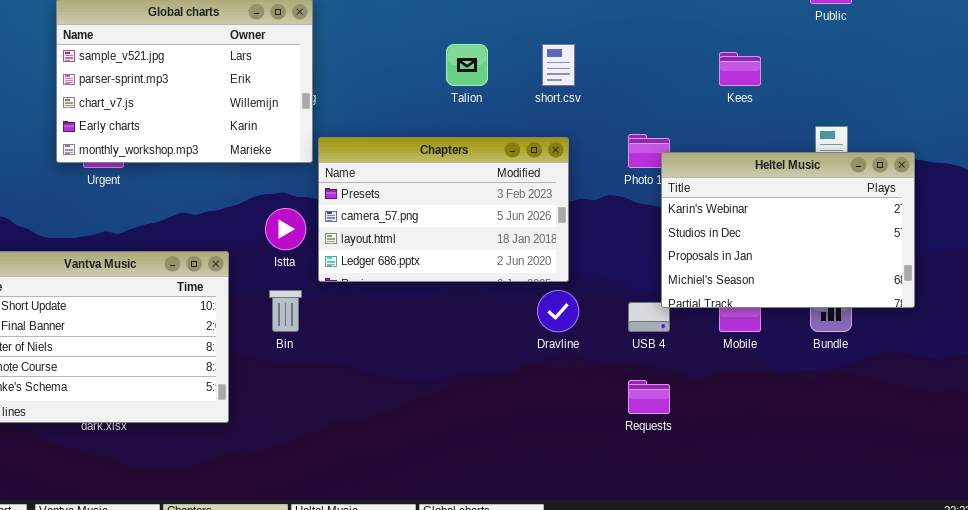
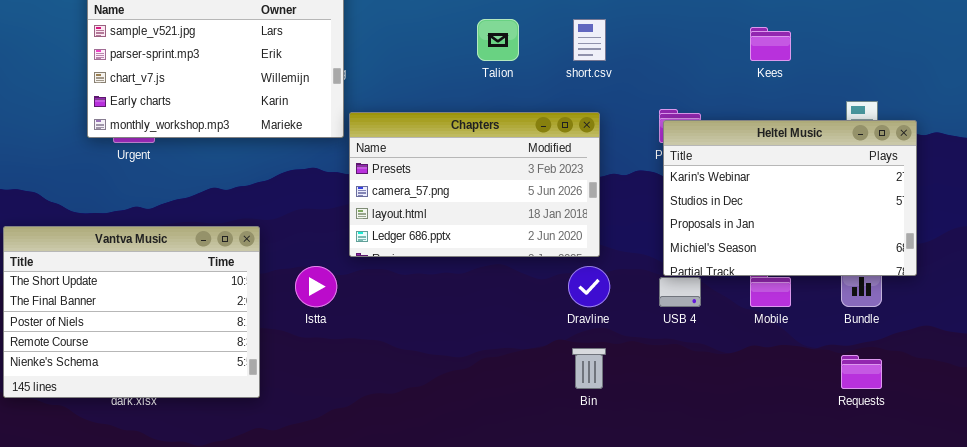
Heltel Music: [661,152,915,308] -> [663,120,917,276], moved
Istta: [265,208,306,250] -> [295,266,337,307], moved
Bin: [269,290,302,332] -> [572,348,606,389], moved
Requests: [628,380,670,414] -> [841,355,882,389], moved

